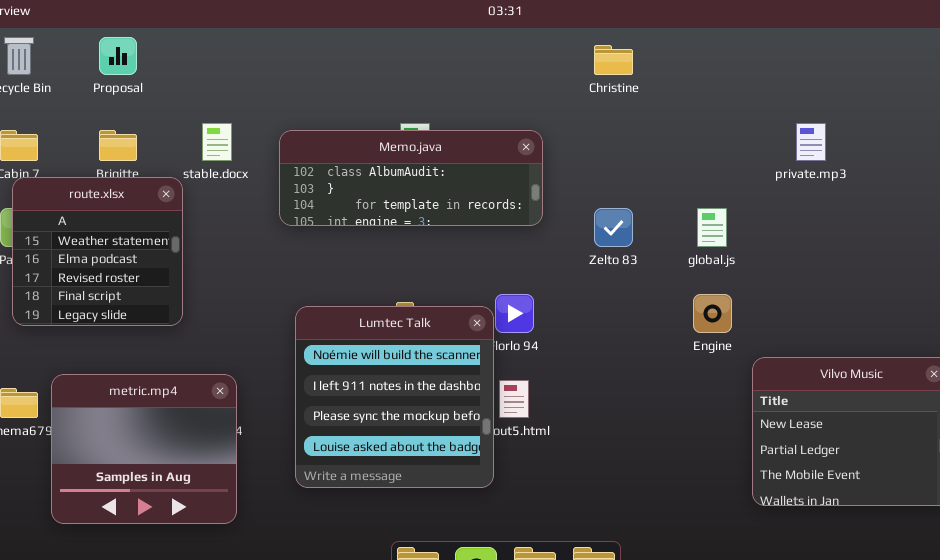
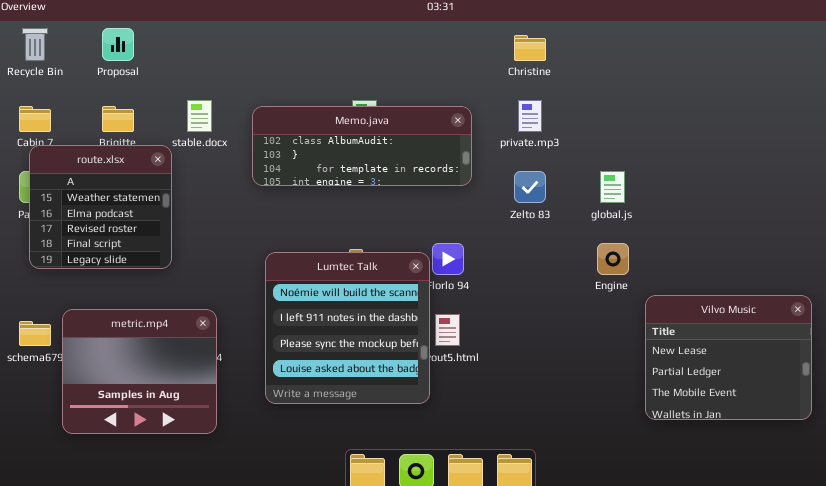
private.mp3: [796,123,826,161] -> [518,100,542,132], moved

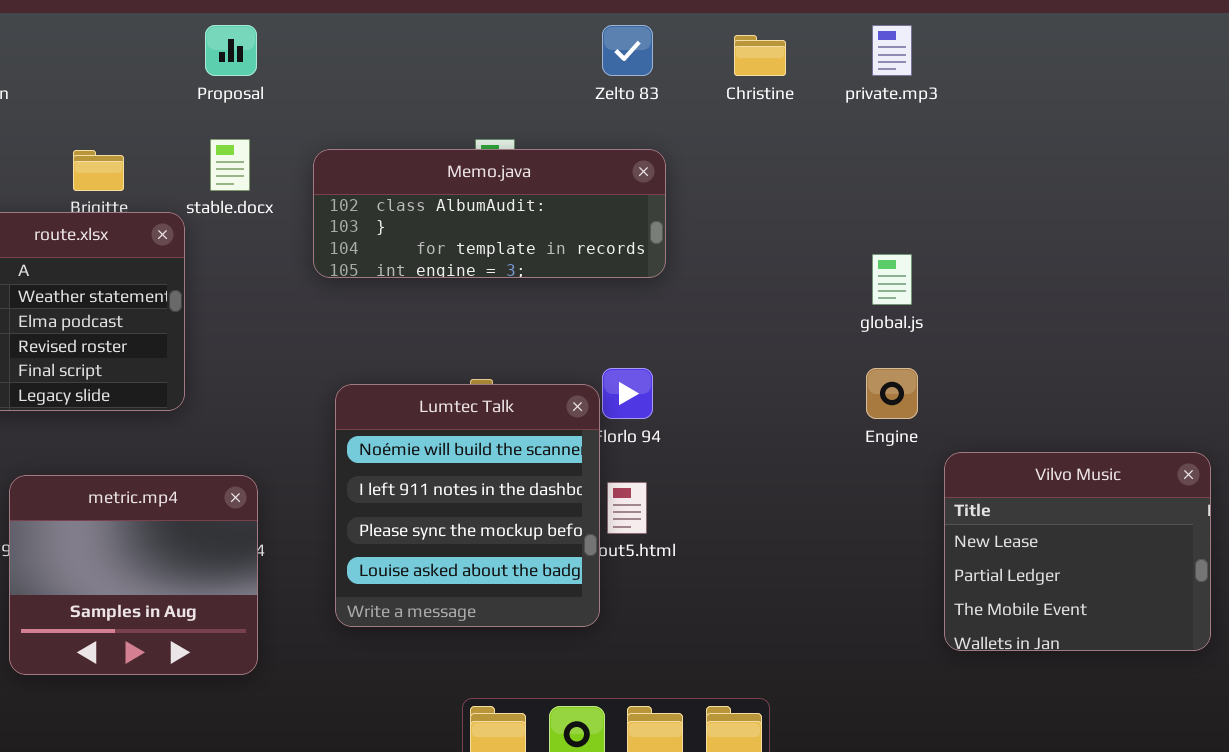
Proposal: [102,28,134,61] -> [205,25,257,76], moved
private.mp3: [518,100,542,132] -> [872,25,912,76], moved
Zelto 83: [514,171,546,203] -> [602,25,653,76], moved

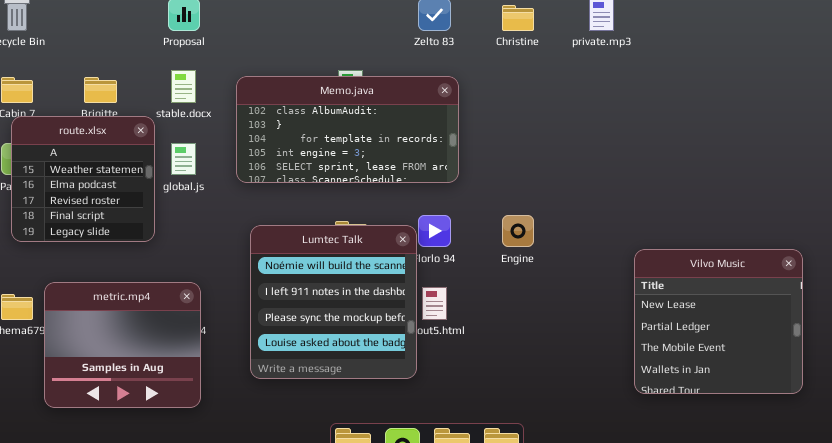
Memo.java: [313,149,666,278] -> [236,76,459,183], resized
global.js: [872,254,912,305] -> [171,143,196,175], moved
Engine: [866,368,918,419] -> [502,215,534,247], moved
Vilvo Music: [944,452,1211,651] -> [634,249,803,394], resized

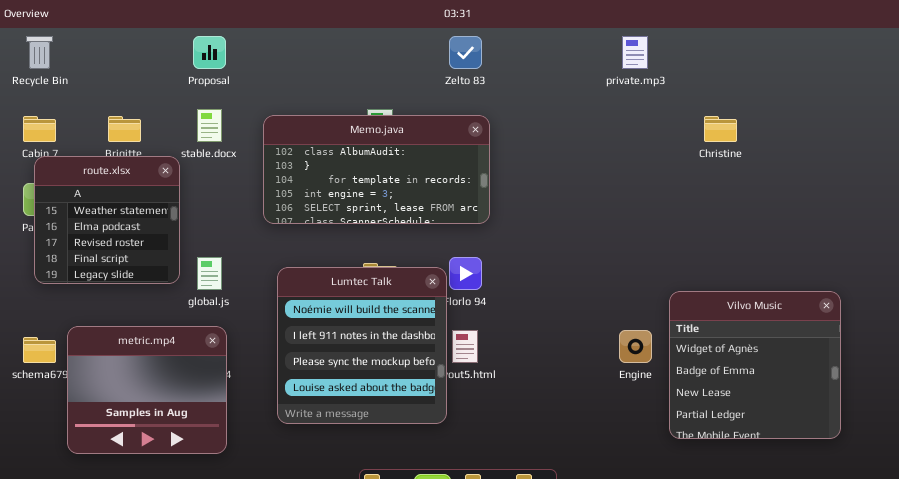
Christine: [502,5,534,31] -> [704,116,737,142], moved
global.js: [171,143,196,175] -> [197,257,222,290], moved
Engine: [502,215,534,247] -> [619,330,652,363], moved
Vilvo Music: [634,249,803,394] -> [669,291,841,439], scrolled up 2 rows

